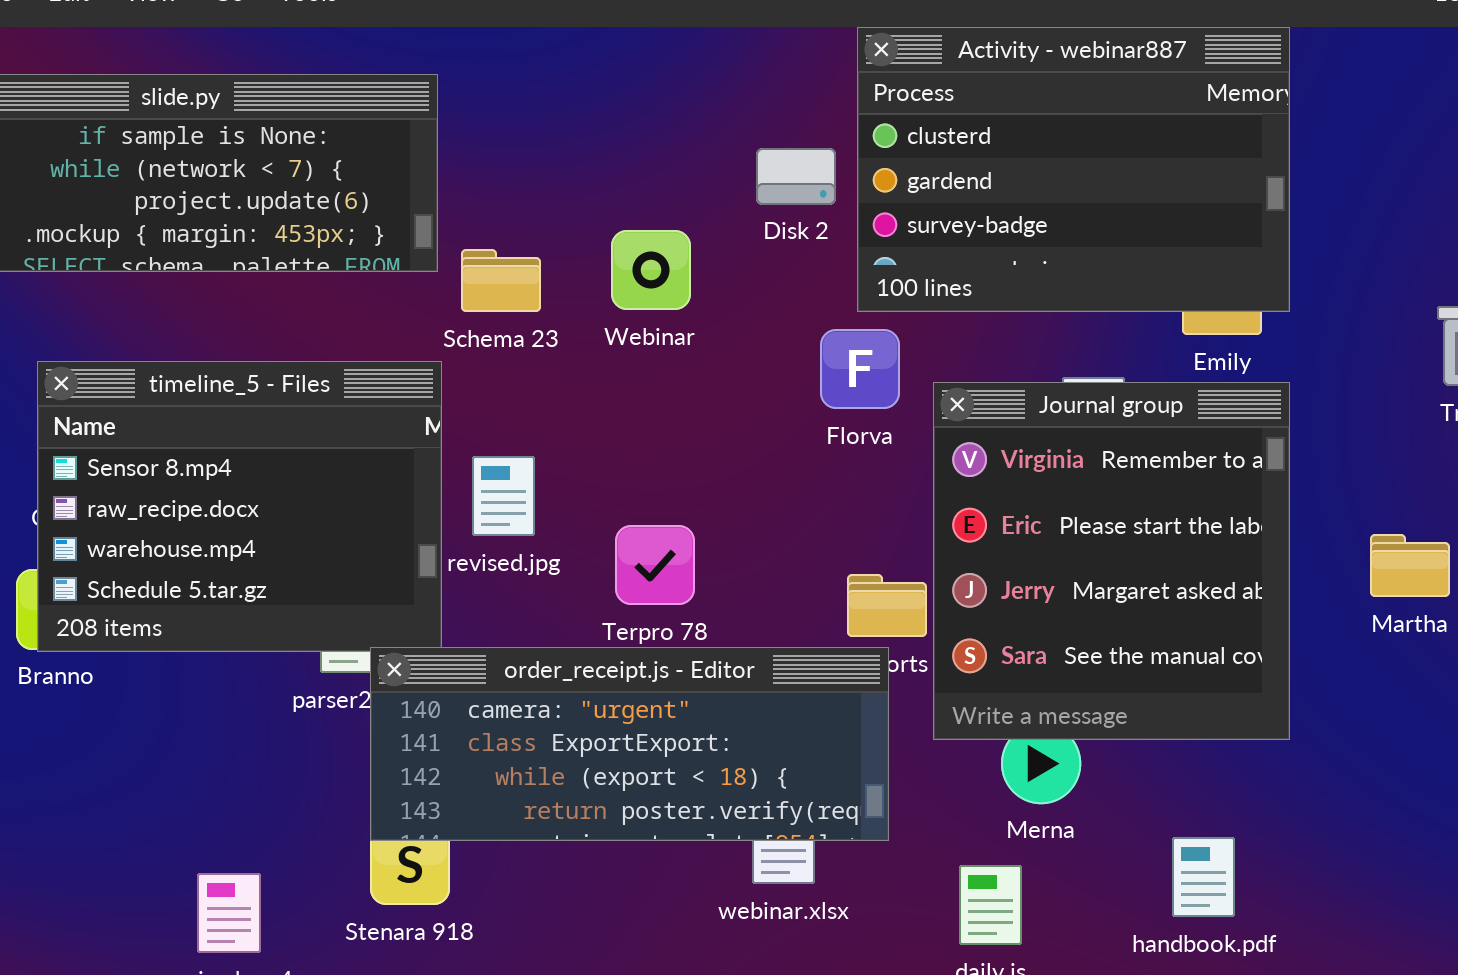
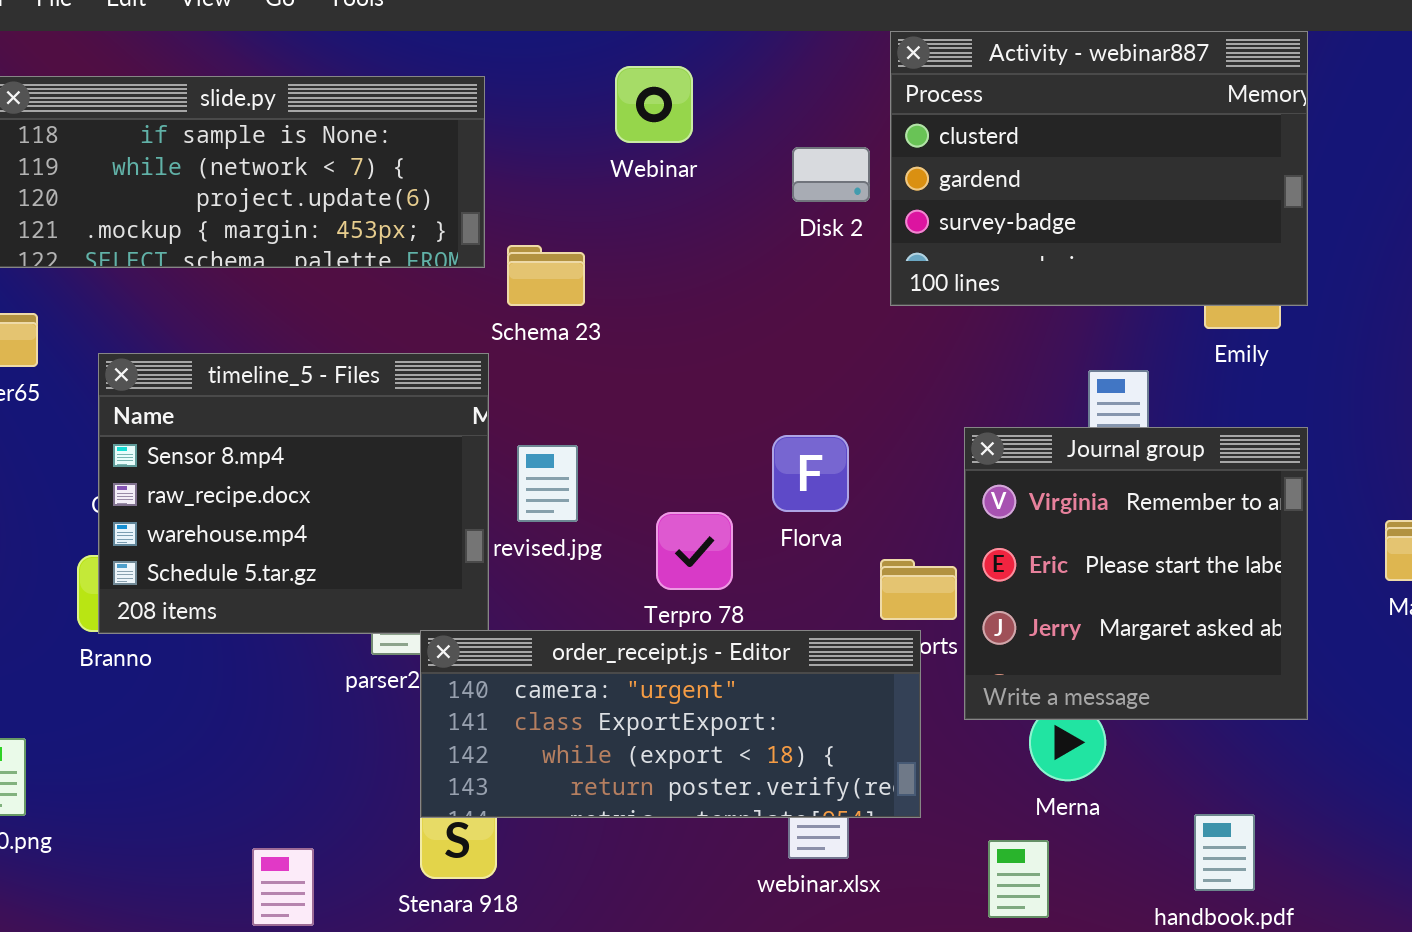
Webinar: [611,230,691,310] -> [615,66,693,143], moved
Florva: [820,329,900,409] -> [772,435,849,512], moved
Journal group: [933,382,1290,740] -> [964,427,1308,720], resized

